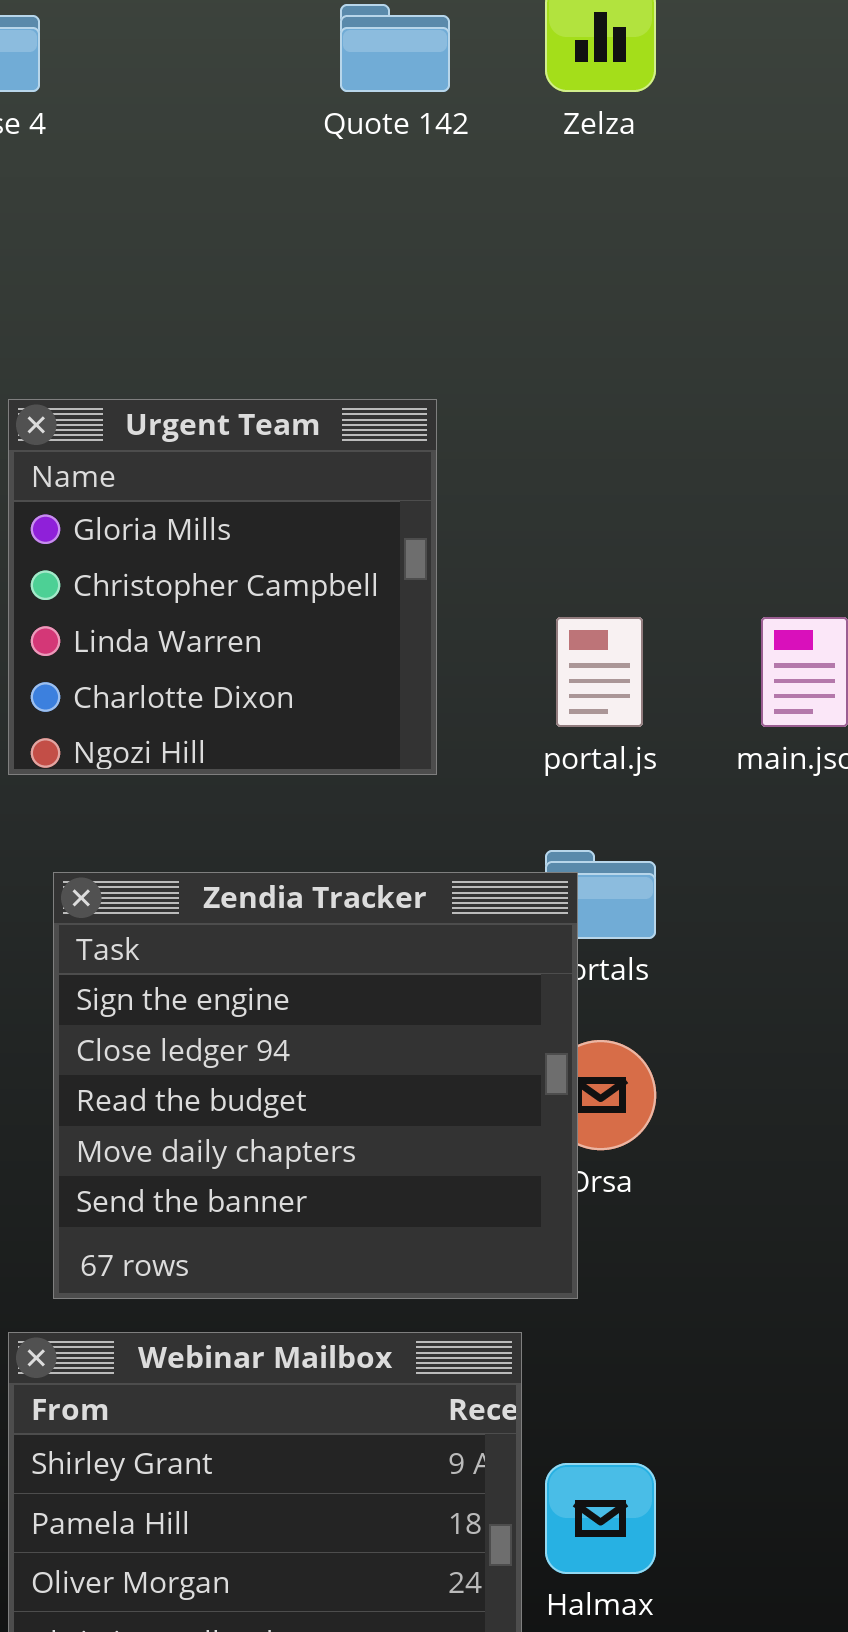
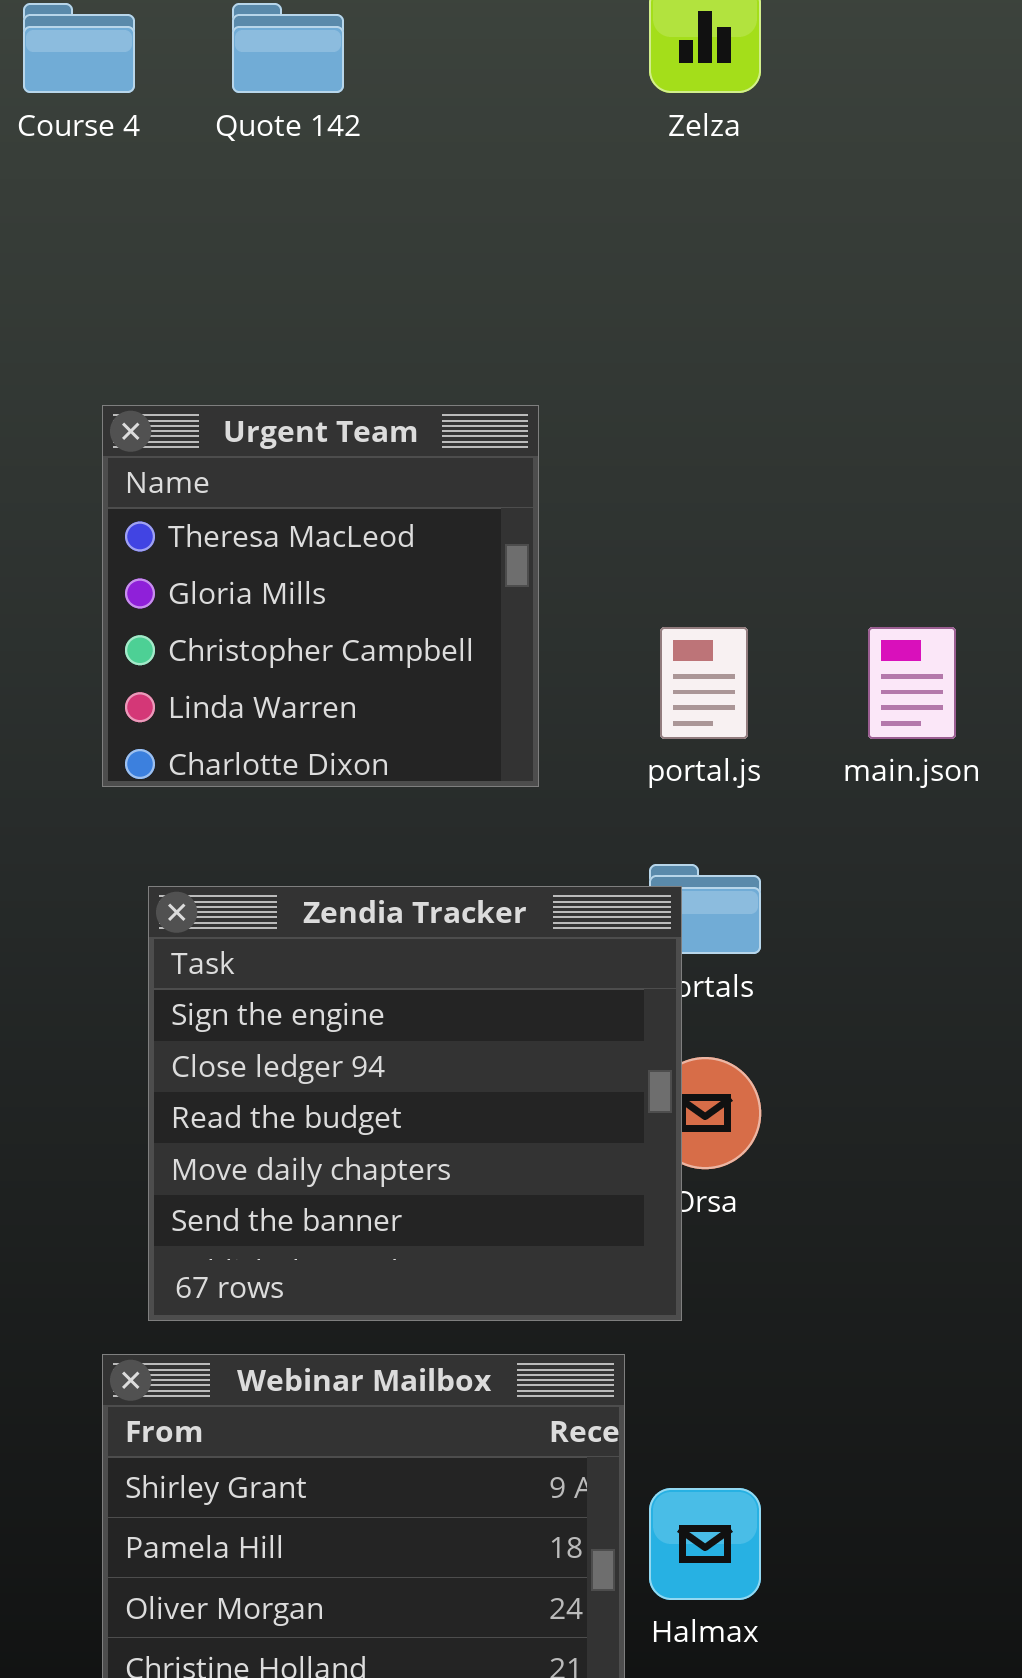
Quote 142: [340,4,450,92] -> [232,3,344,93], moved
Urgent Team: [8,399,437,775] -> [102,405,539,787], scrolled up 1 row

